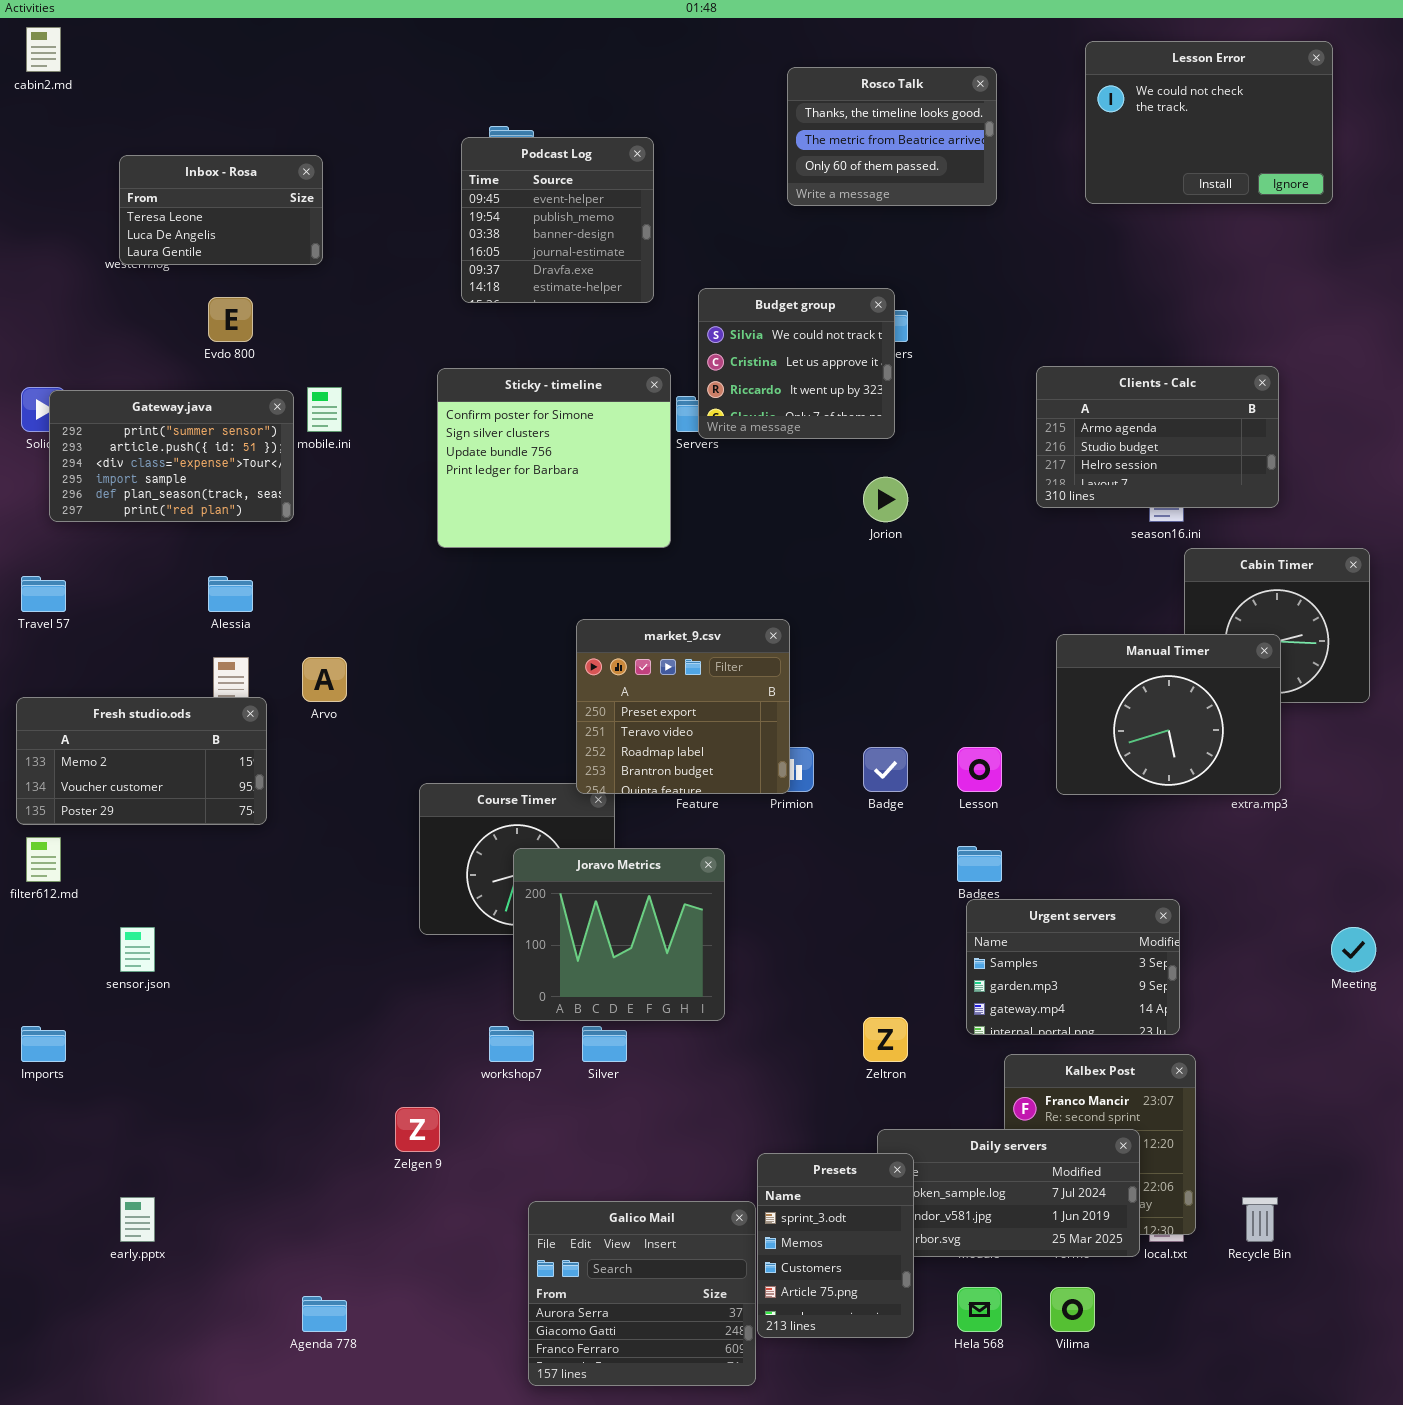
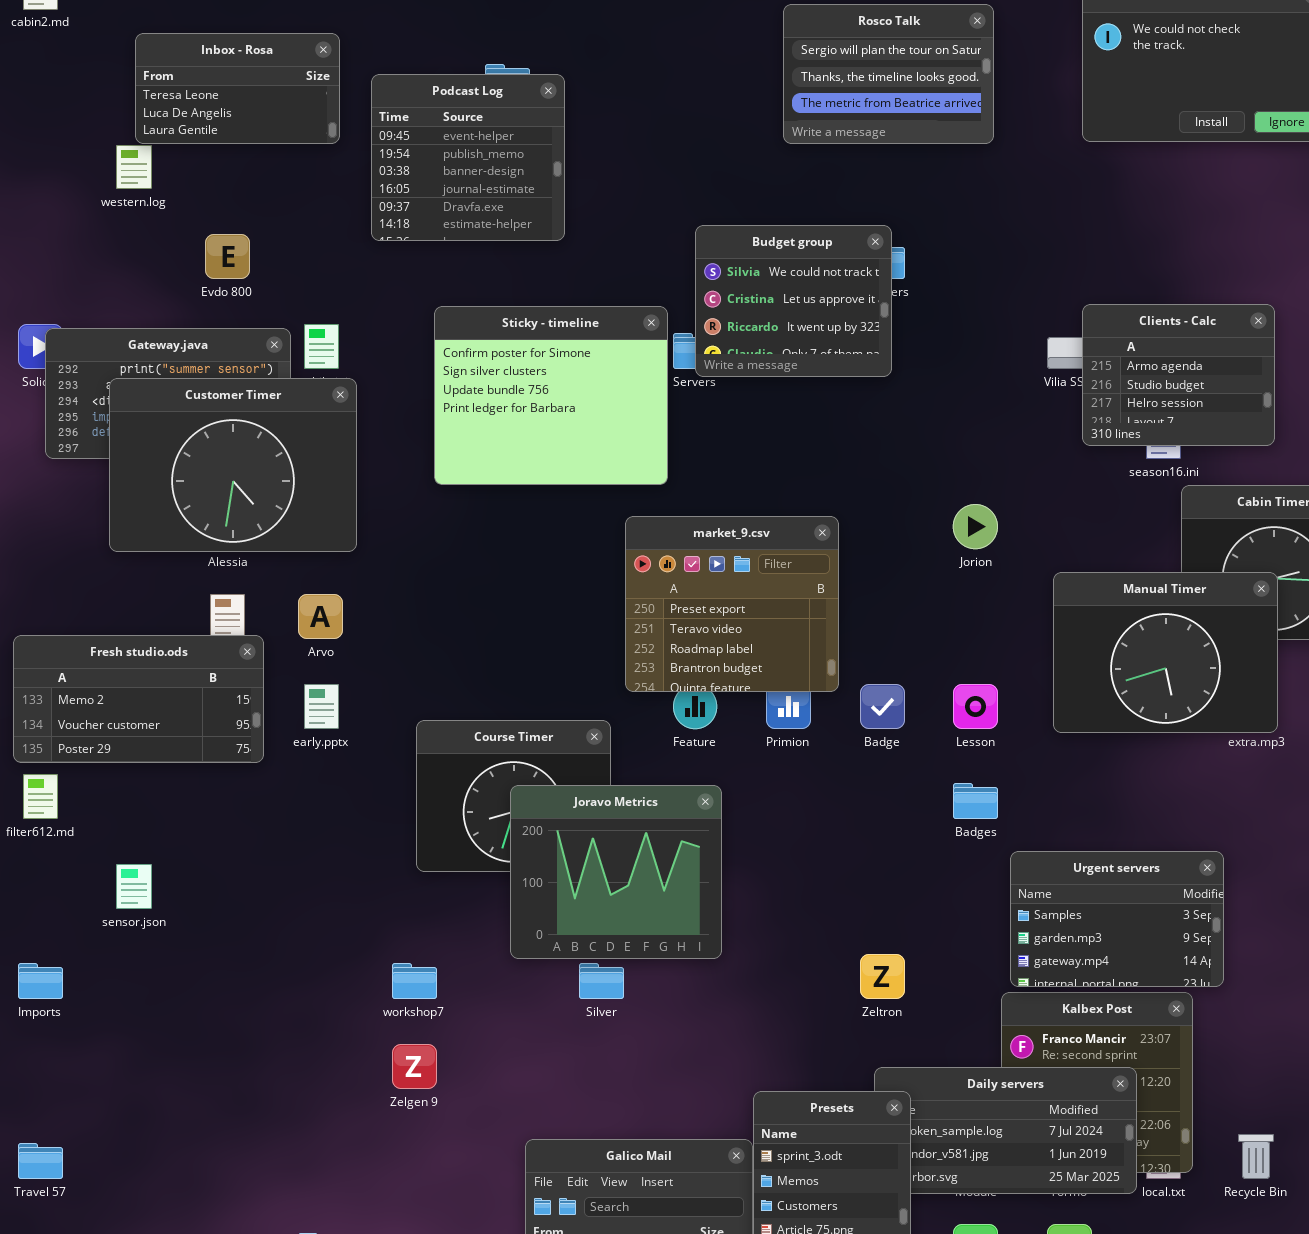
Rosco Talk: [787,67,997,206] -> [783,4,994,144], scrolled up 1 row
Podcast Log: [461,137,654,303] -> [371,74,565,241], moved
Inbox - Rosa: [119,155,323,265] -> [135,33,340,144], moved
Clients - Calc: [1036,366,1279,508] -> [1082,304,1275,446], resized
Customer Timer: none -> [109,378,357,552], opened
Jorion: [863,477,908,522] -> [953,504,998,549], moved
Travel 57: [21,576,66,612] -> [18,1143,63,1179], moved
market_9.csv: [576,619,790,794] -> [625,516,839,692], moved
Urgent servers: [966,899,1180,1035] -> [1010,851,1224,987], moved
workshop7: [489,1026,534,1062] -> [392,963,437,999], moved
early.pptx: [120,1197,155,1242] -> [304,684,339,729], moved

